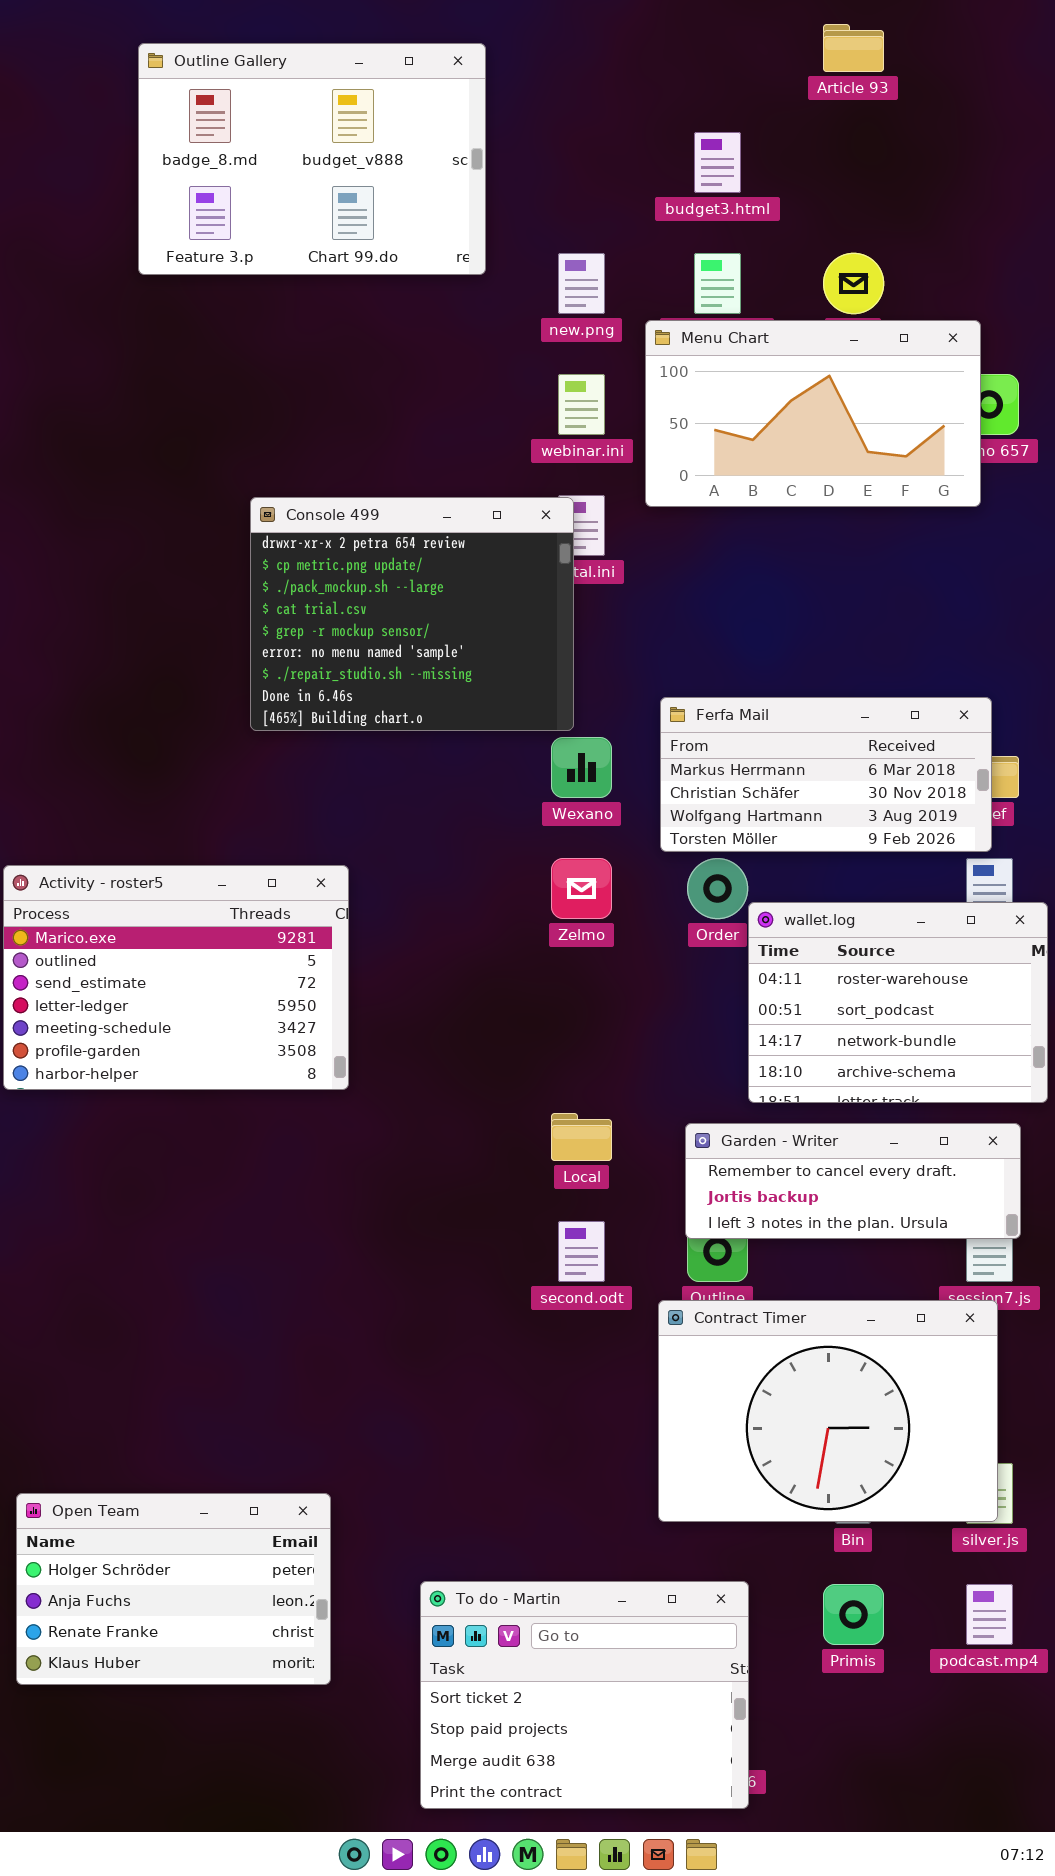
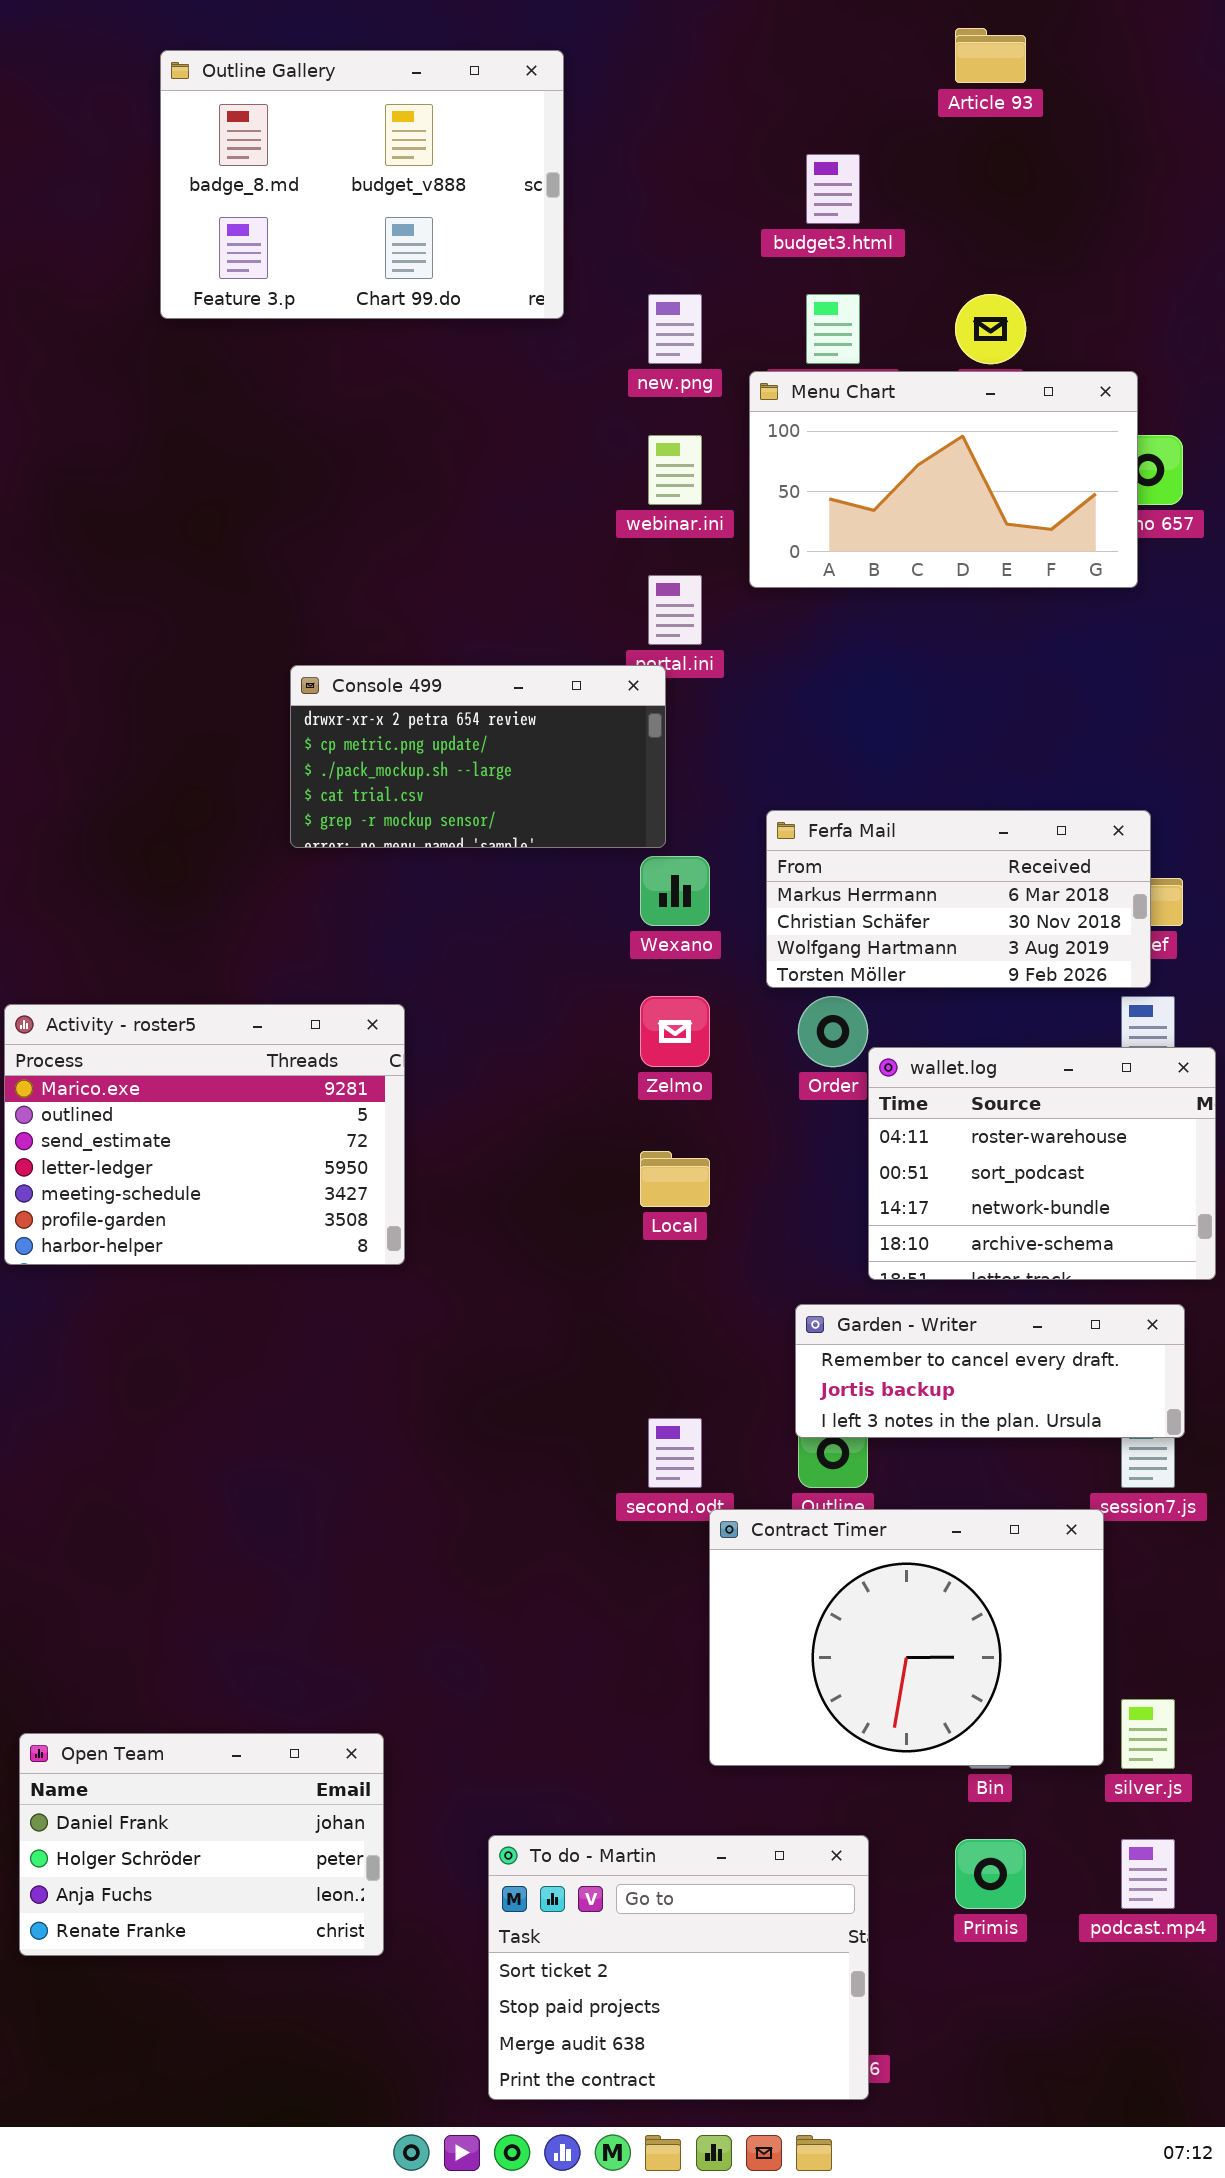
Console 499: [250,497,574,731] -> [290,665,666,848], resized
Local: [551,1113,612,1161] -> [640,1151,710,1207], moved
Contract Timer: [658,1300,998,1522] -> [709,1509,1104,1766], moved
Open Team: [16,1493,331,1685] -> [19,1733,384,1956], scrolled up 1 row

